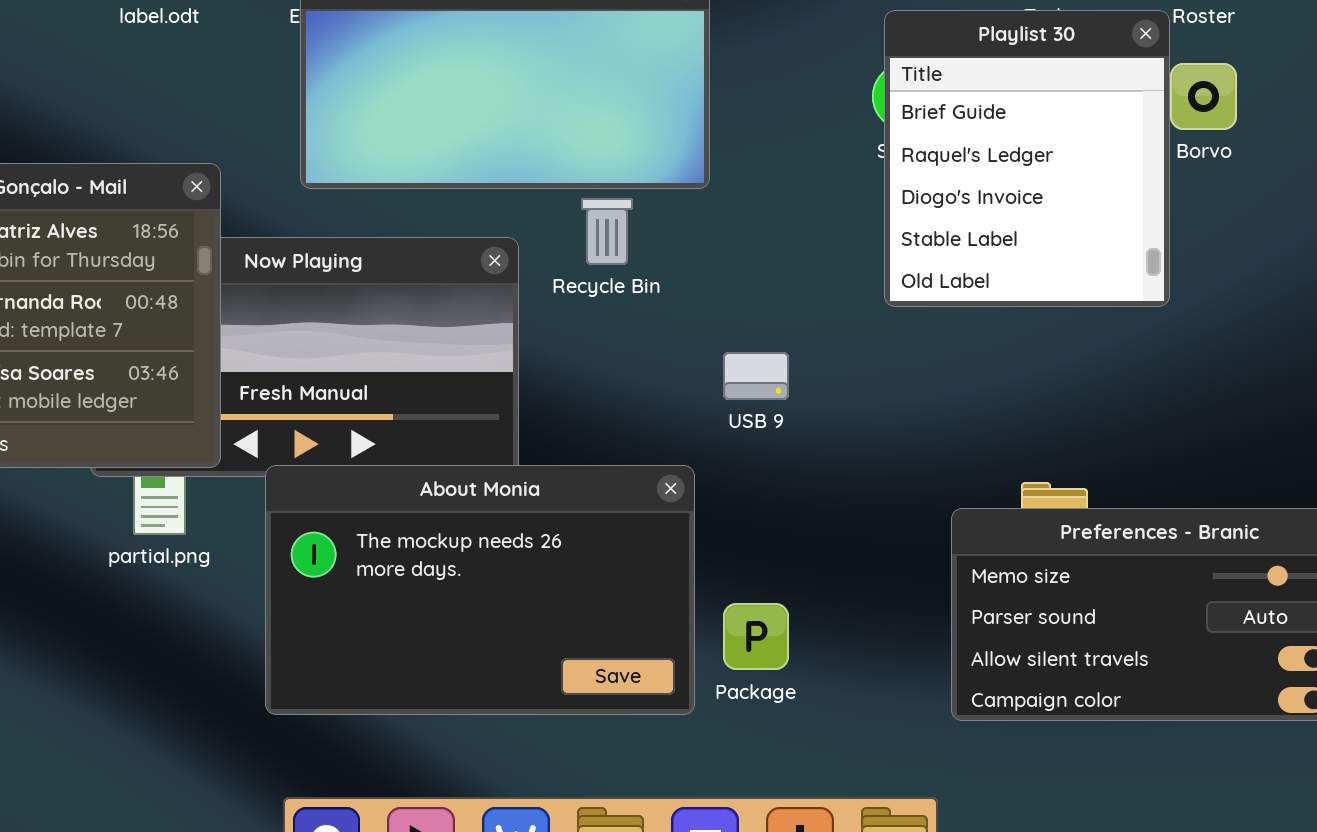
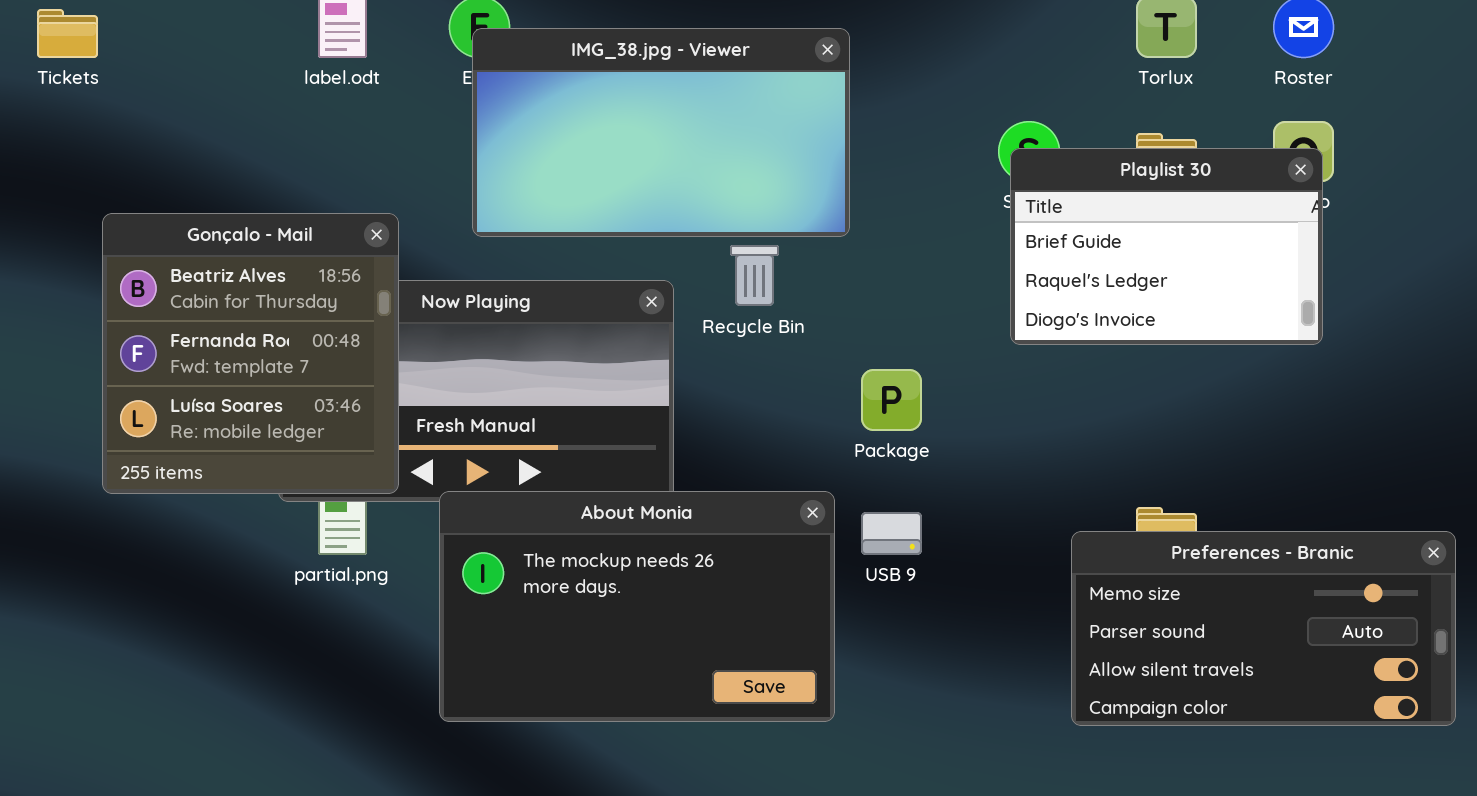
Playlist 30: [884,10,1170,307] -> [1010,148,1323,345], resized
USB 9: [723,352,789,400] -> [861,512,922,555], moved
Package: [723,603,789,670] -> [861,369,922,431], moved

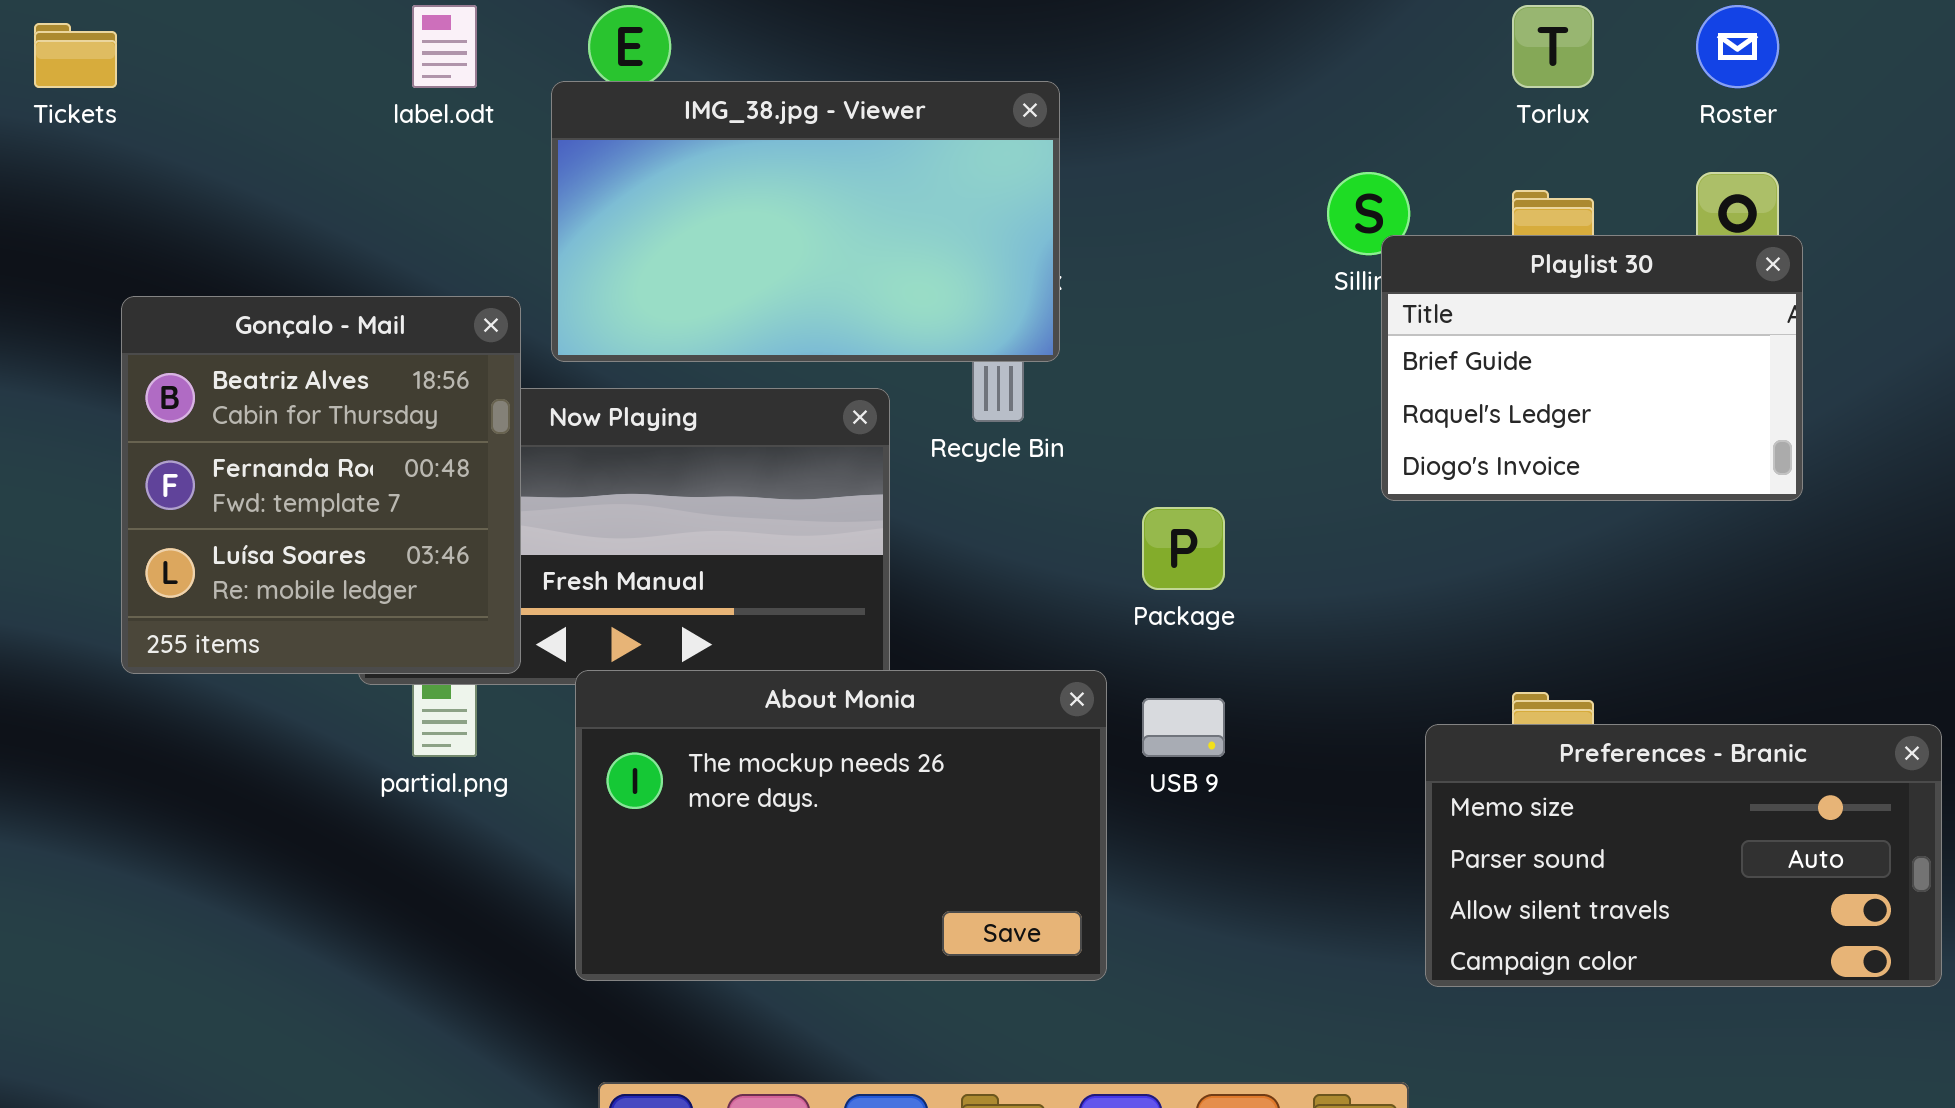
IMG_38.jpg - Viewer: [472,28,850,237] -> [551,81,1060,362], moved
Playlist 30: [1010,148,1323,345] -> [1381,235,1803,501], moved

